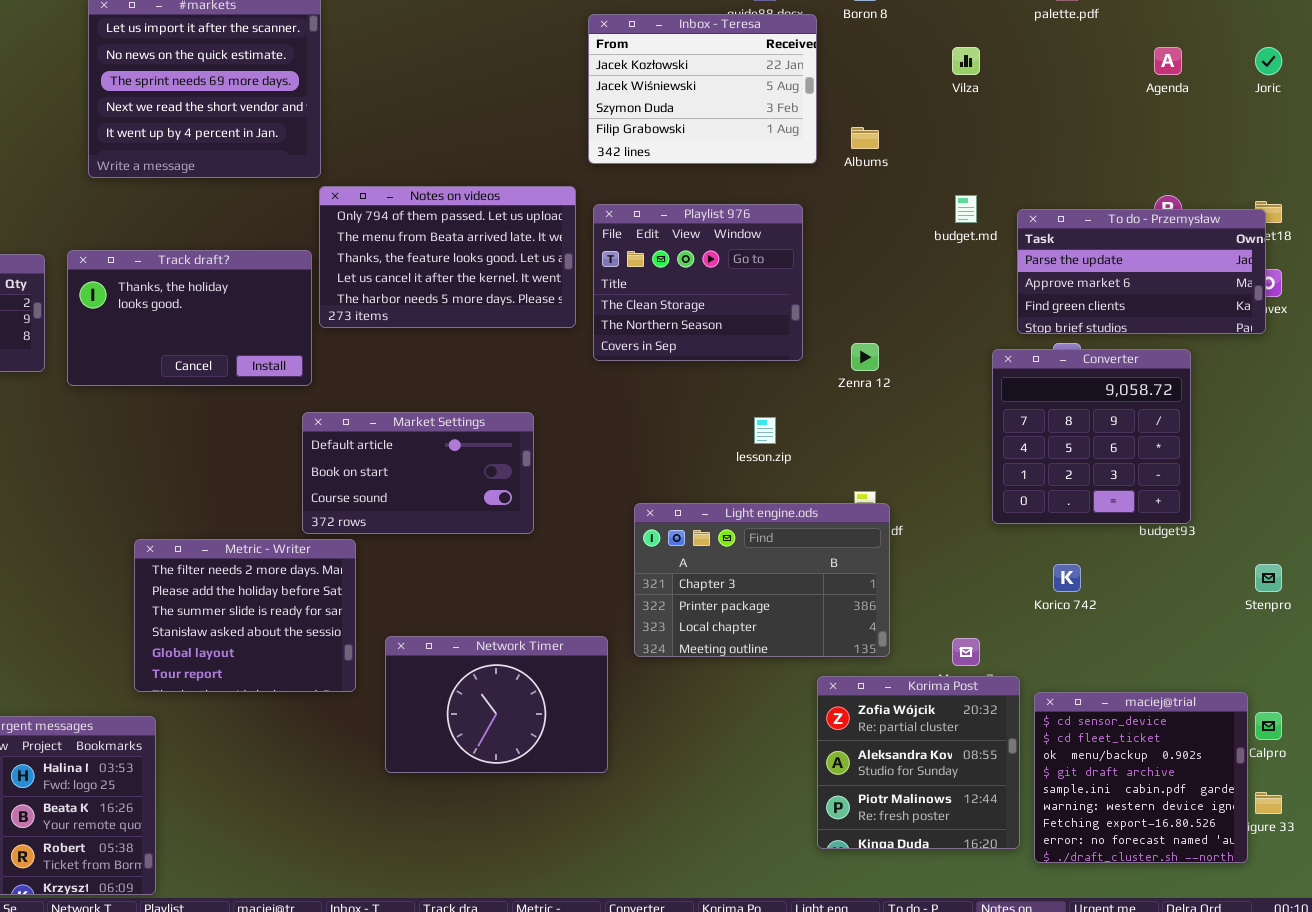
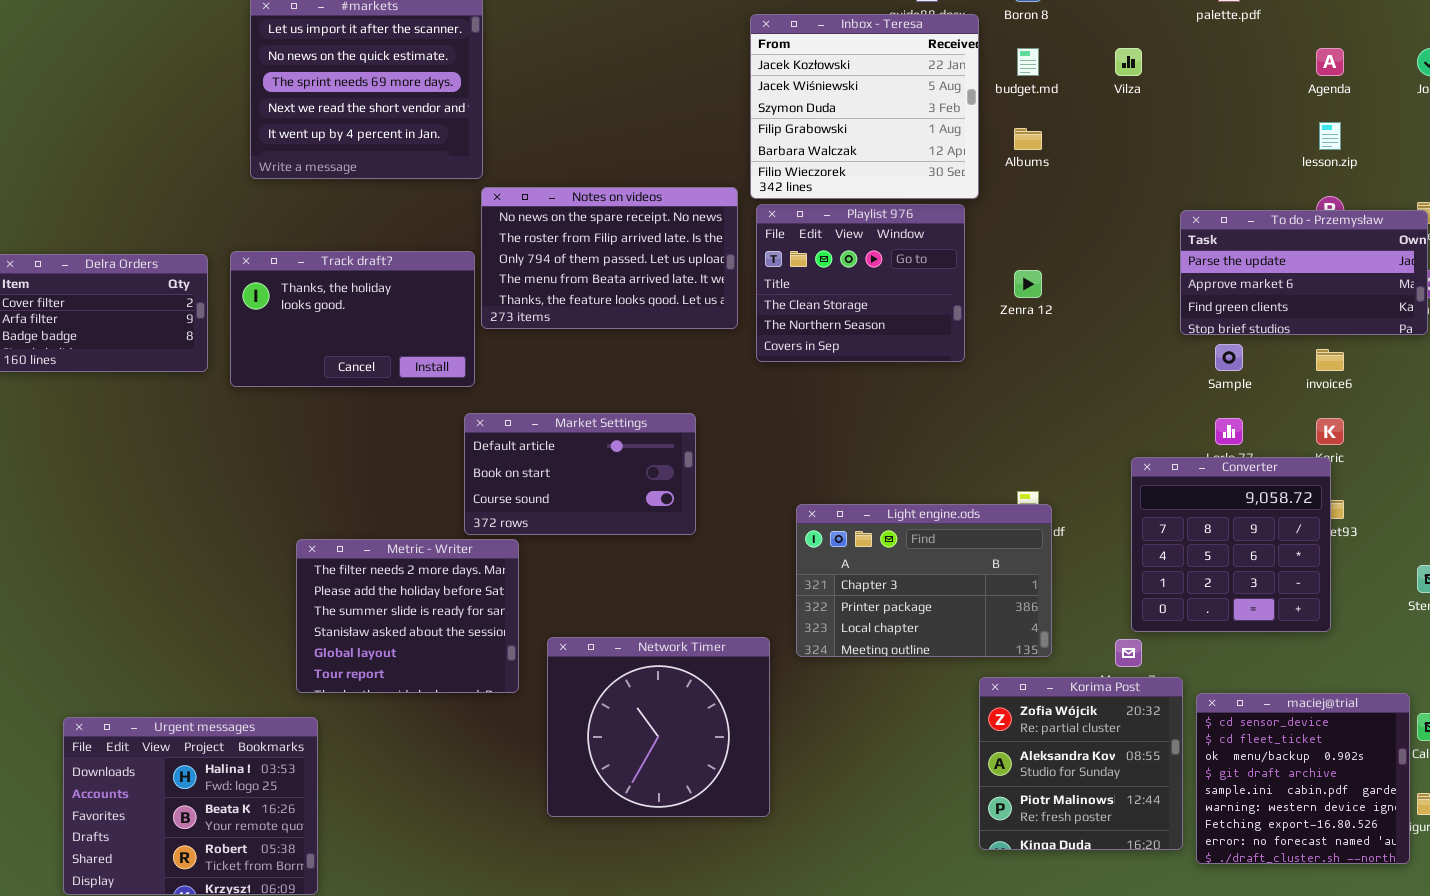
Inbox - Teresa: [588,14,817,164] -> [750,14,979,199], resized
Notes on videos: [319,186,576,328] -> [481,187,738,329], scrolled up 2 rows
budget.md: [955,195,977,223] -> [1017,48,1039,76], moved
Zenra 12: [851,343,879,371] -> [1014,270,1042,298], moved
Converter: [992,349,1191,524] -> [1131,457,1331,632], moved
lesson.zip: [754,417,776,444] -> [1319,122,1341,150], moved
Network Timer: [385,636,608,773] -> [547,637,770,817], resized

